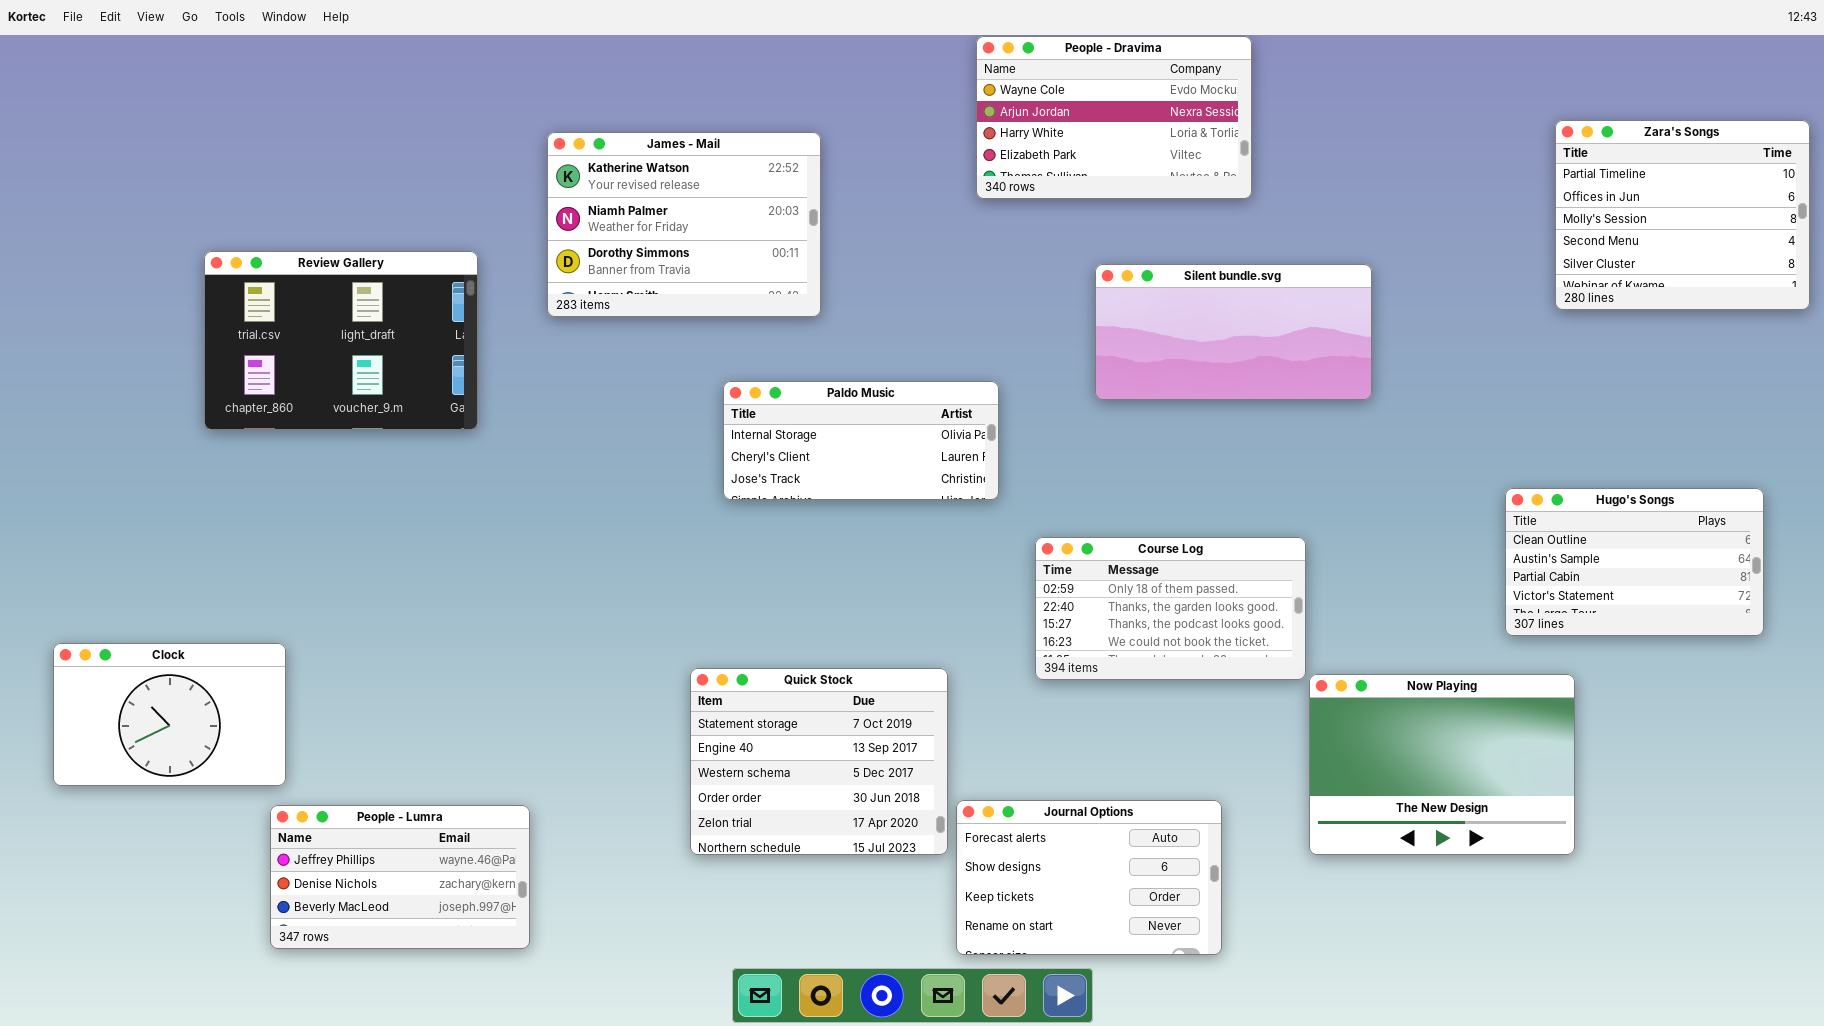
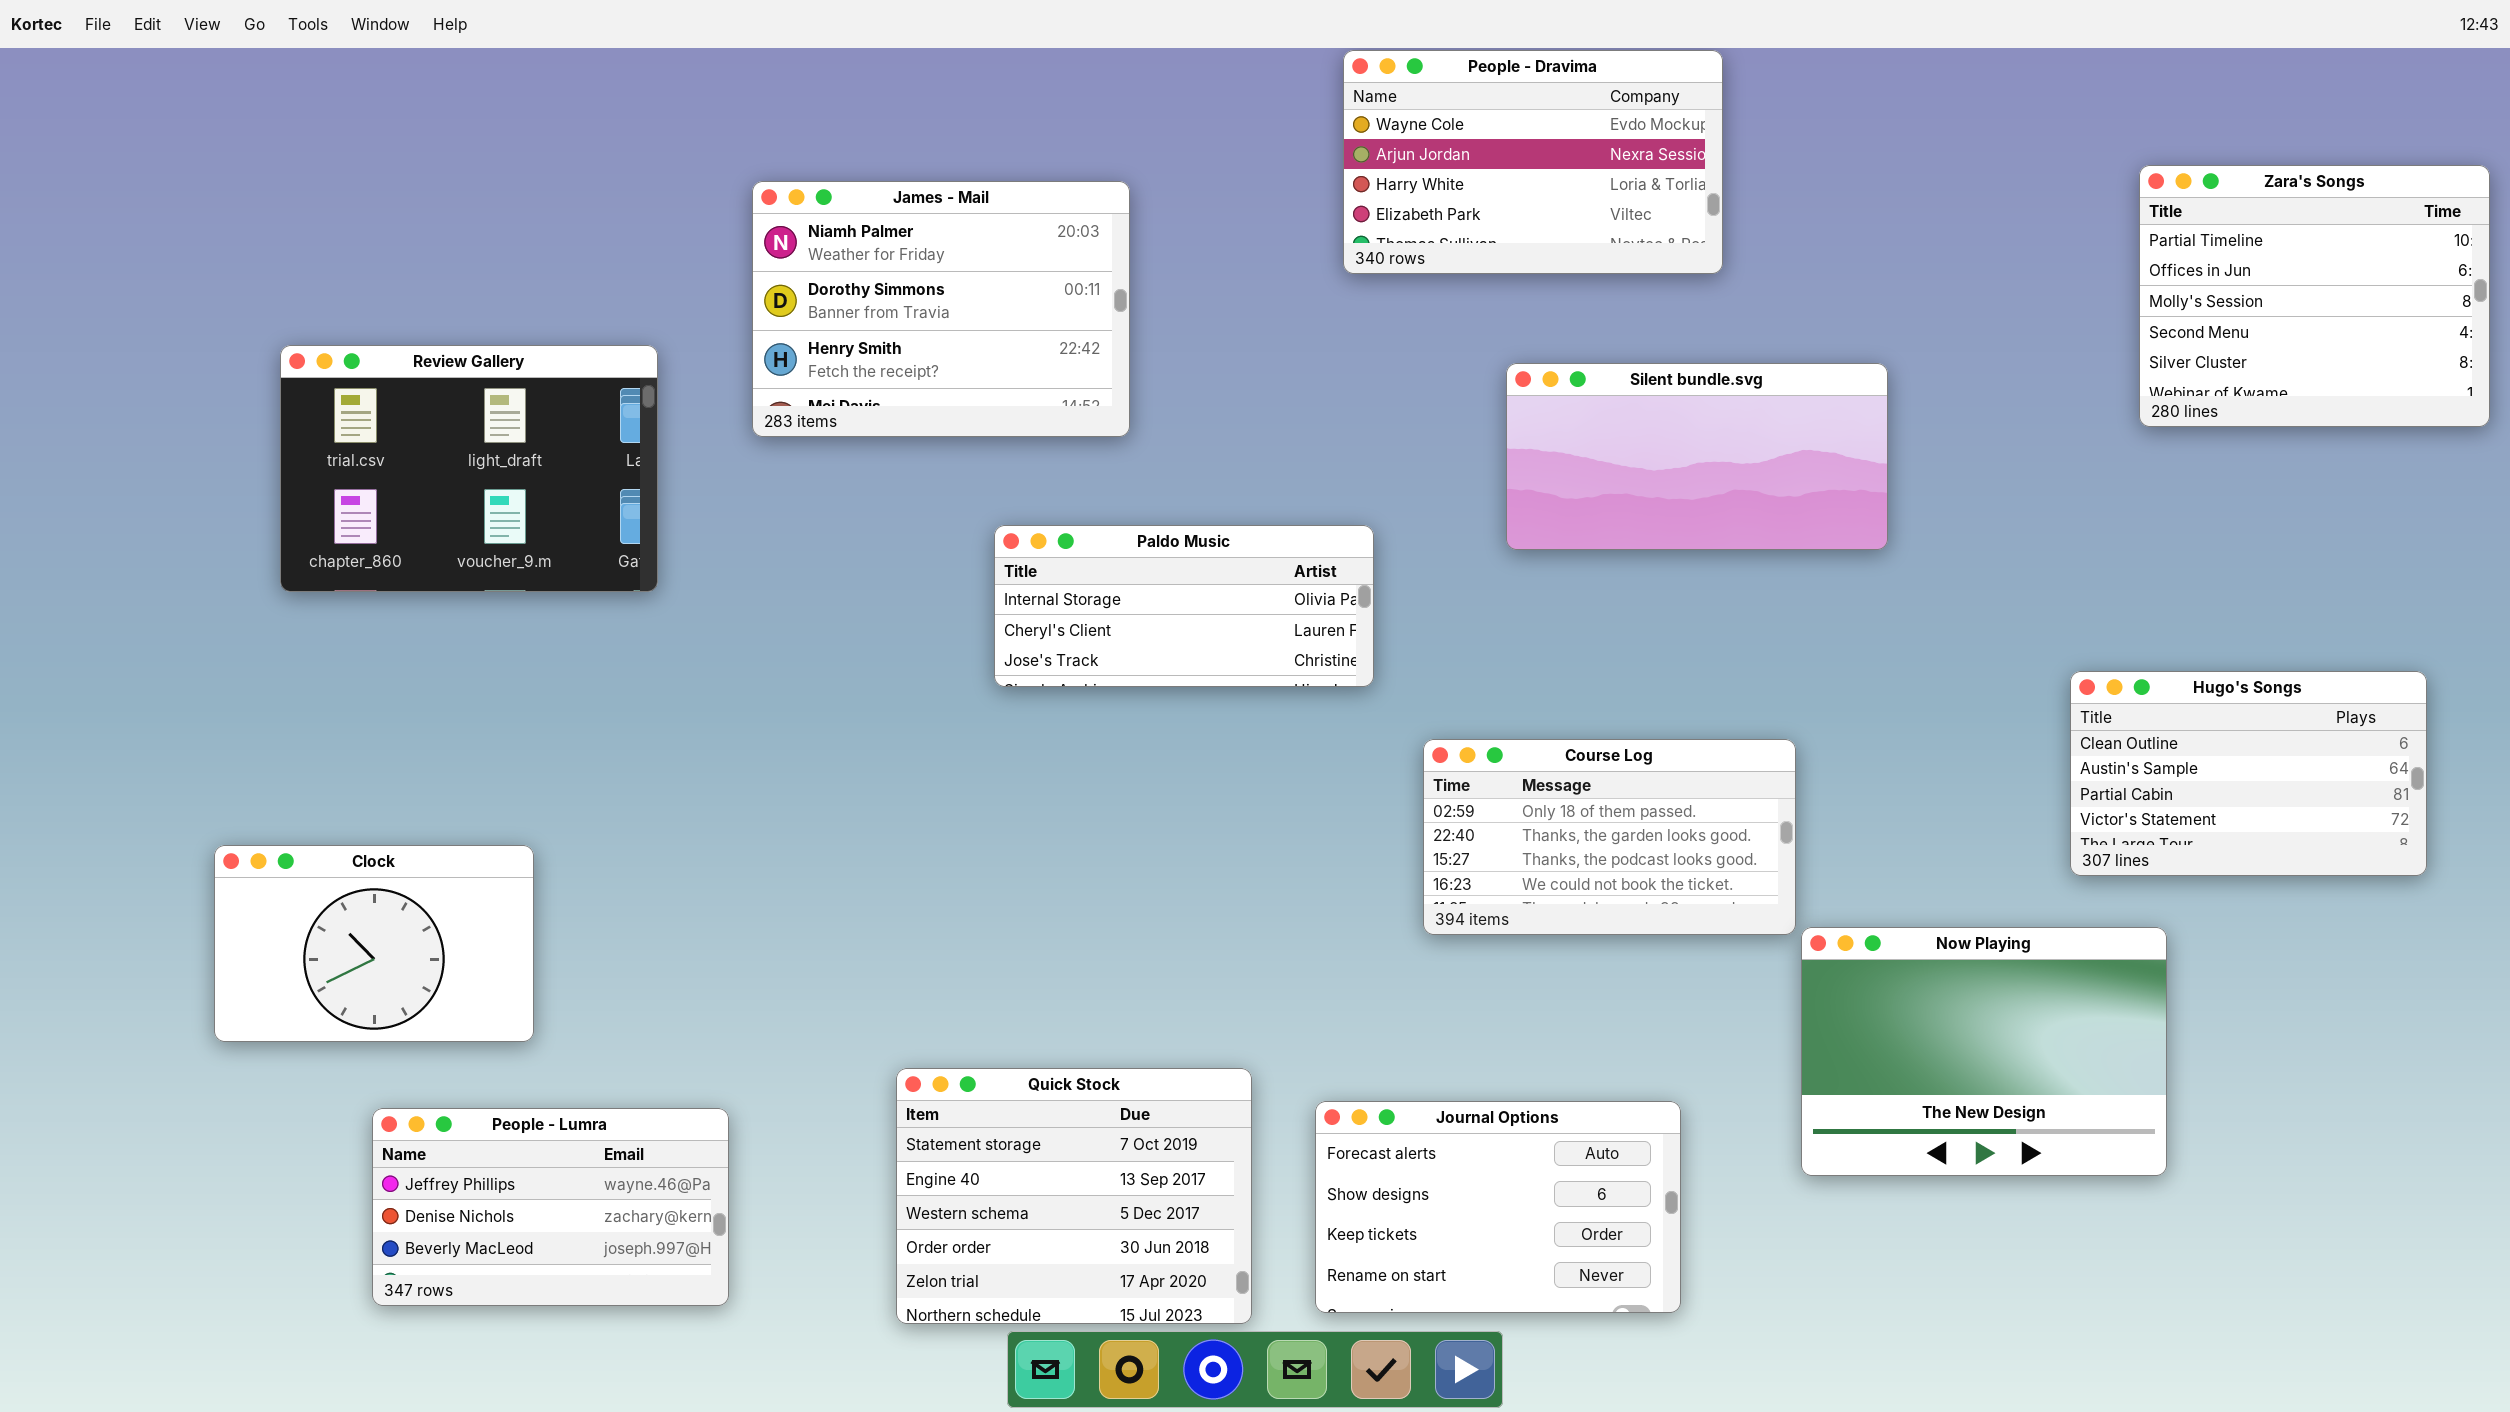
James - Mail: [547,132,821,317] -> [752,181,1130,437], scrolled down 1 row
Clock: [53,643,286,786] -> [214,845,534,1042], moved
Quick Stock: [690,668,948,855] -> [896,1068,1252,1324], moved

